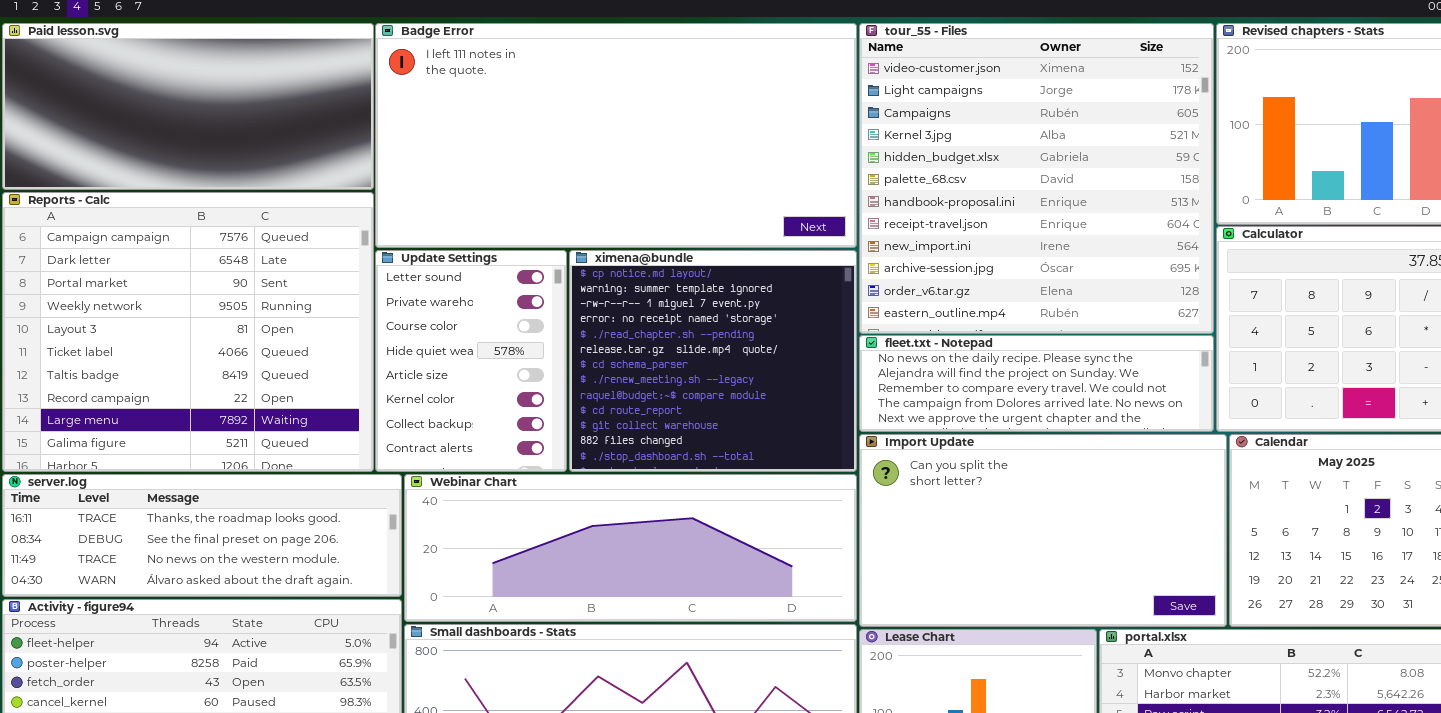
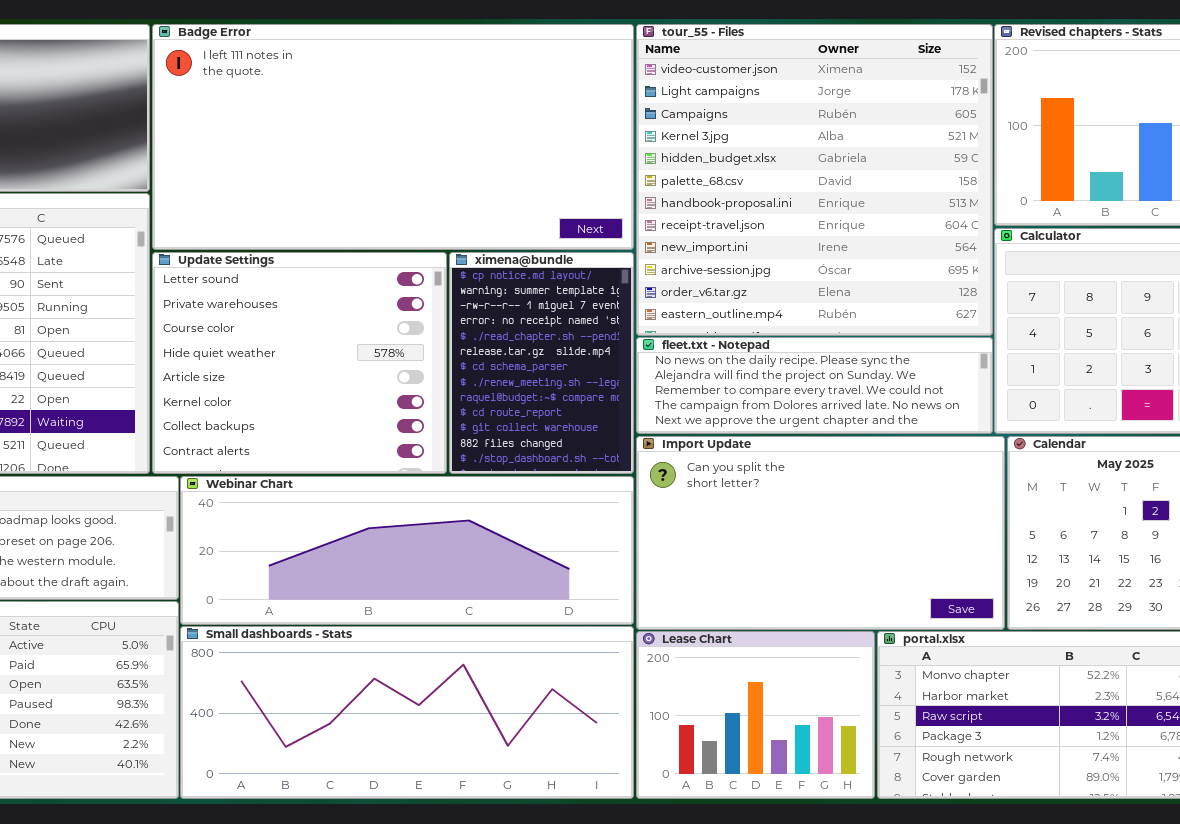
Update Settings: [375,250,567,472] -> [152,252,447,474], resized
ximena@bundle: [569,250,857,472] -> [449,252,634,474], resized

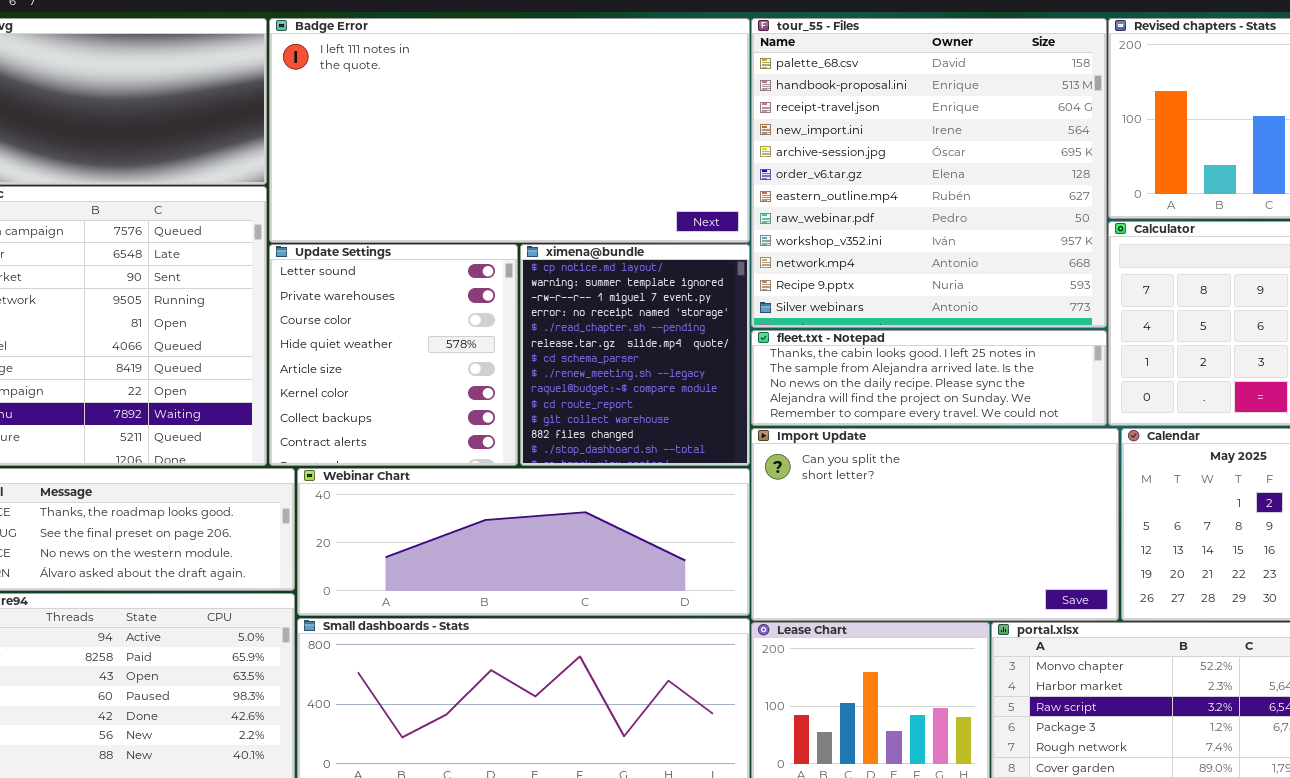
tour_55 - Files: [636,24,993,336] -> [751,18,1107,328], scrolled down 5 rows
Update Settings: [152,252,447,474] -> [269,244,518,466], resized
ximena@bundle: [449,252,634,474] -> [520,244,750,466], resized
fleet.txt - Notepad: [636,337,993,434] -> [751,330,1107,426], scrolled up 2 rows

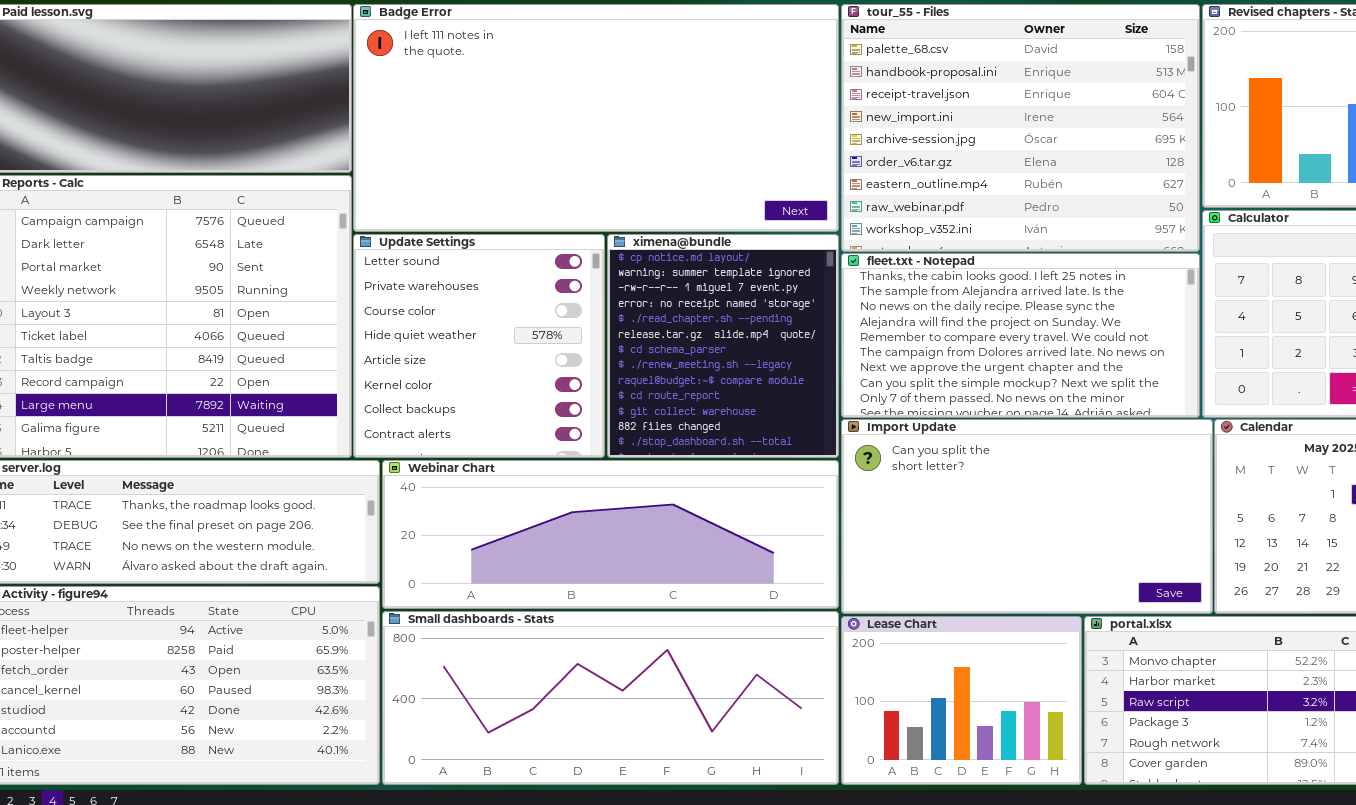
tour_55 - Files: [751,18,1107,328] -> [841,4,1200,252], resized
fleet.txt - Notepad: [751,330,1107,426] -> [841,253,1200,418], resized

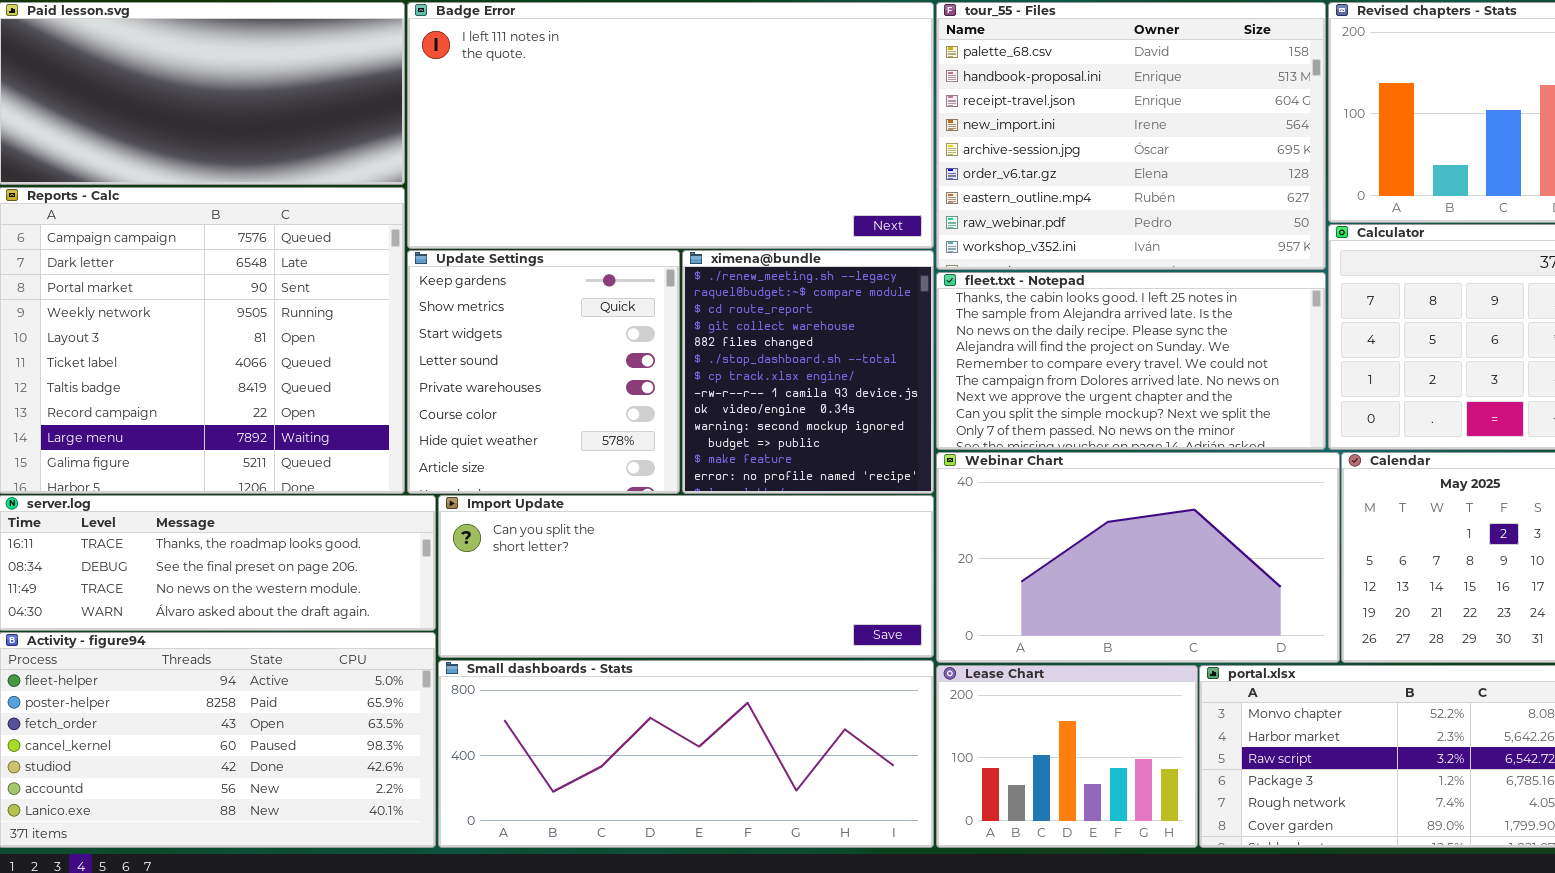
Update Settings: [353,234,605,458] -> [407,250,680,494], scrolled up 3 rows
ximena@bundle: [607,234,839,458] -> [682,250,934,494], scrolled down 7 rows
Import Update: [841,419,1213,614] -> [438,495,934,658], moved, resized
Webinar Chart: [382,460,839,609] -> [936,452,1340,663], moved, resized

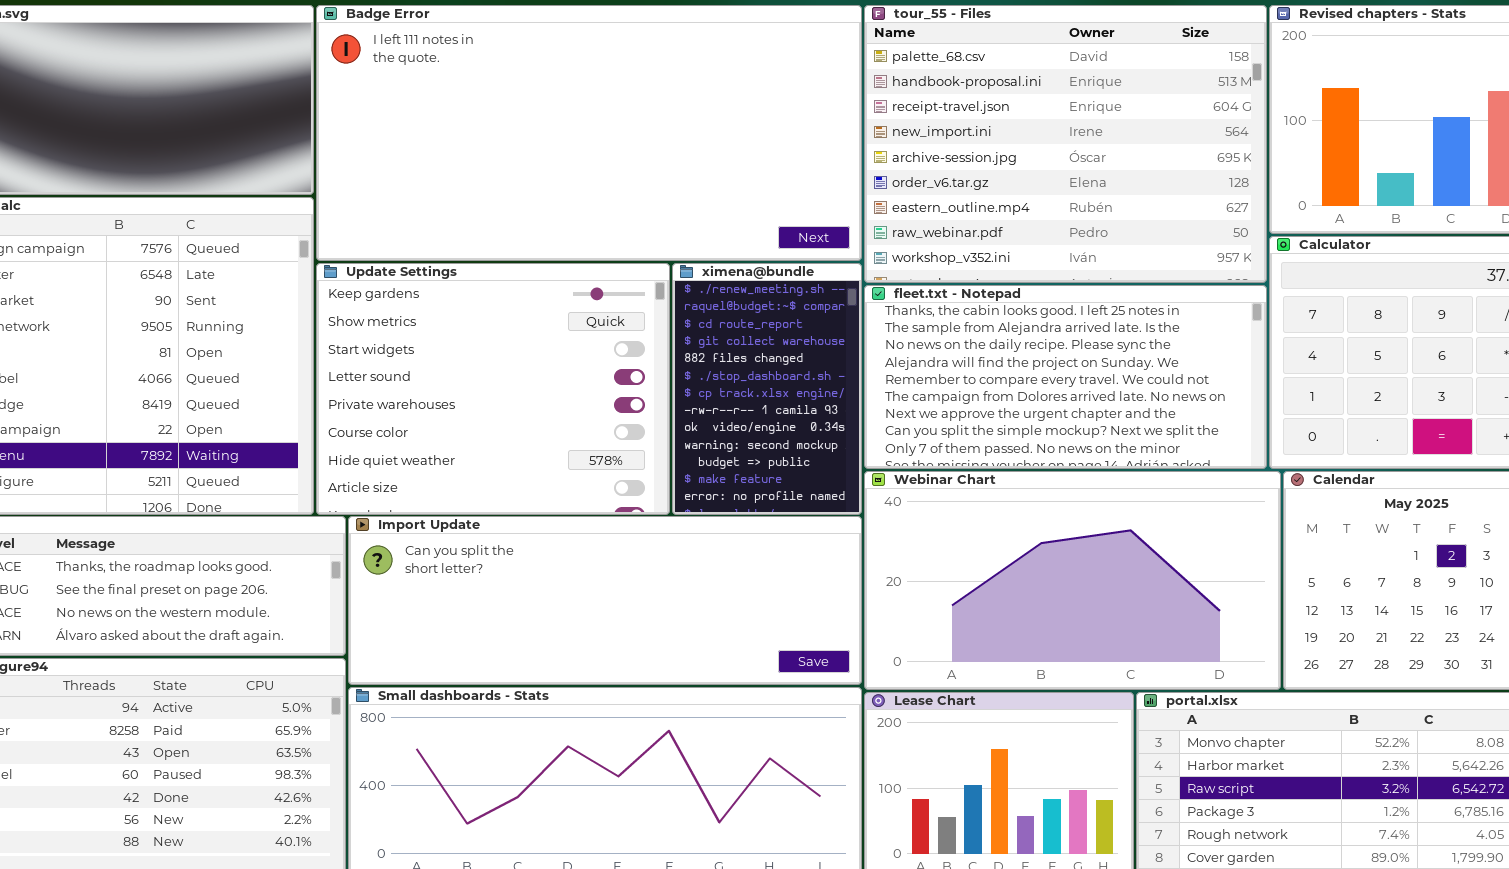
Update Settings: [407,250,680,494] -> [316,263,670,515], resized
ximena@bundle: [682,250,934,494] -> [672,263,862,515], resized

